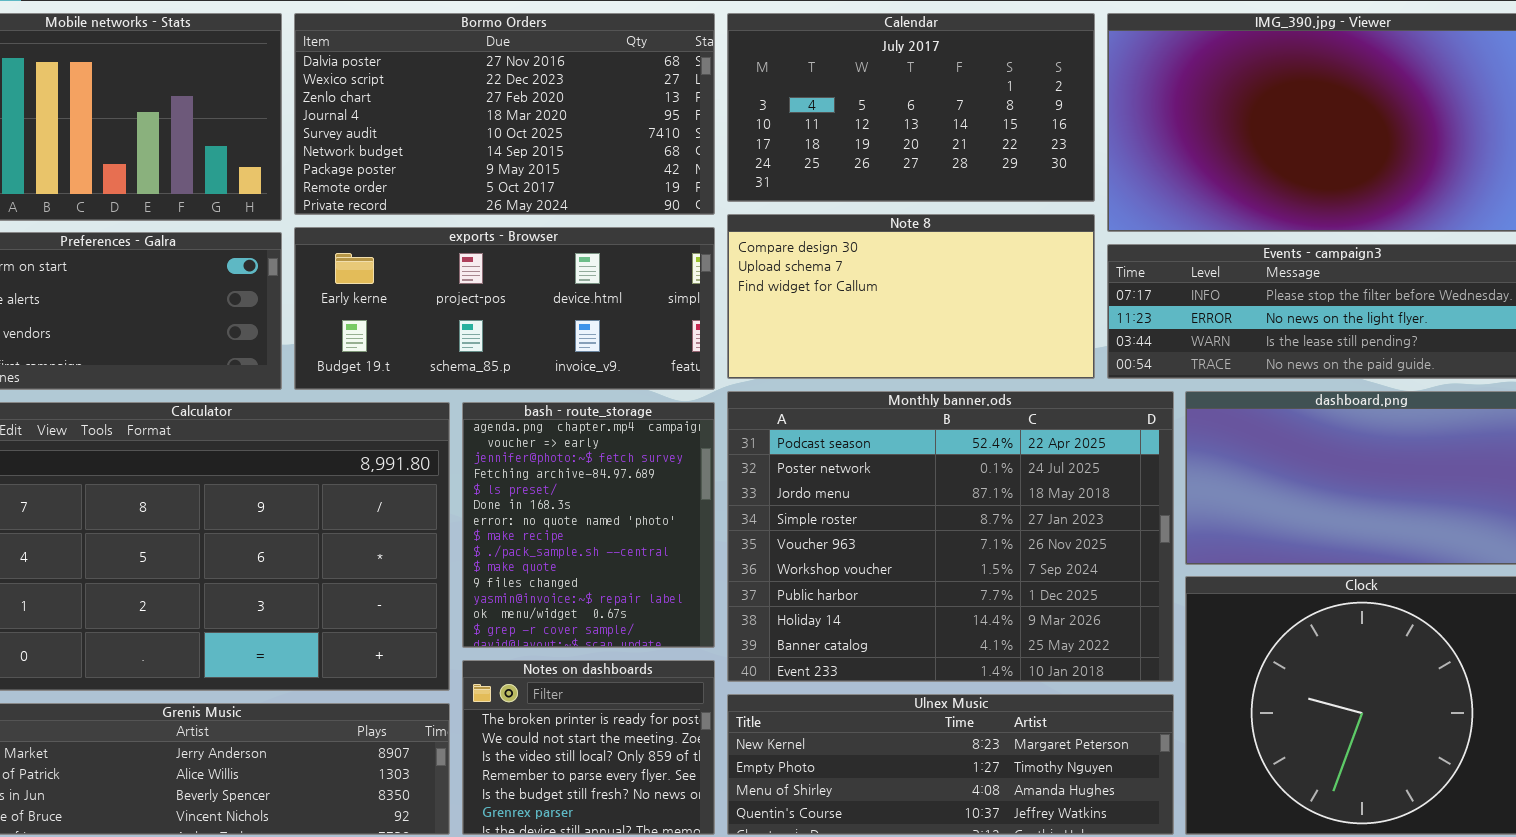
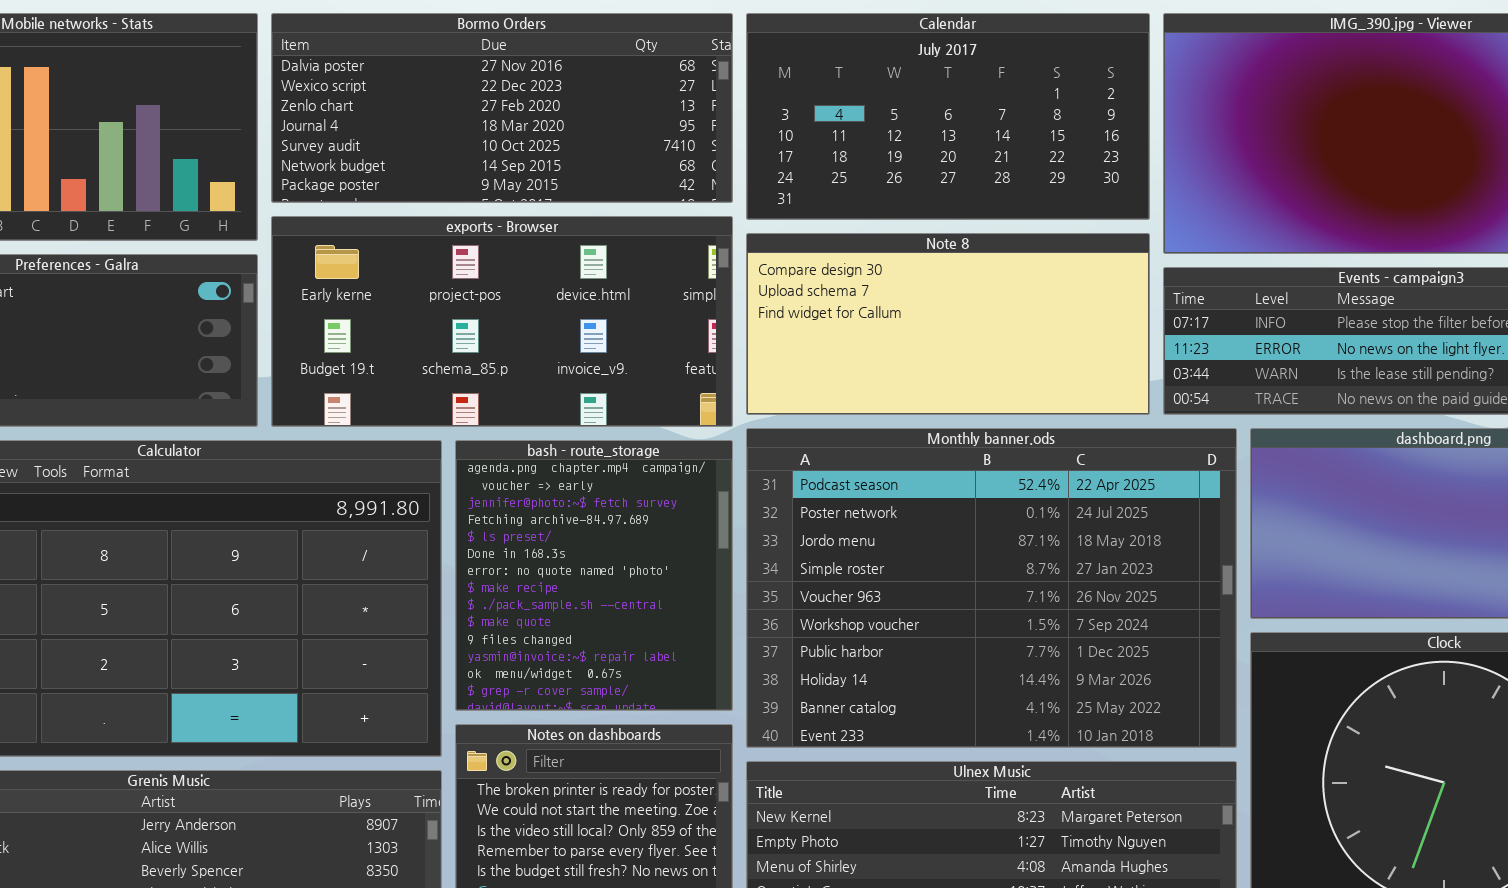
Bormo Orders: [294,13,715,215] -> [271,13,733,203], resized
exports - Browser: [294,227,715,390] -> [271,216,733,427], resized

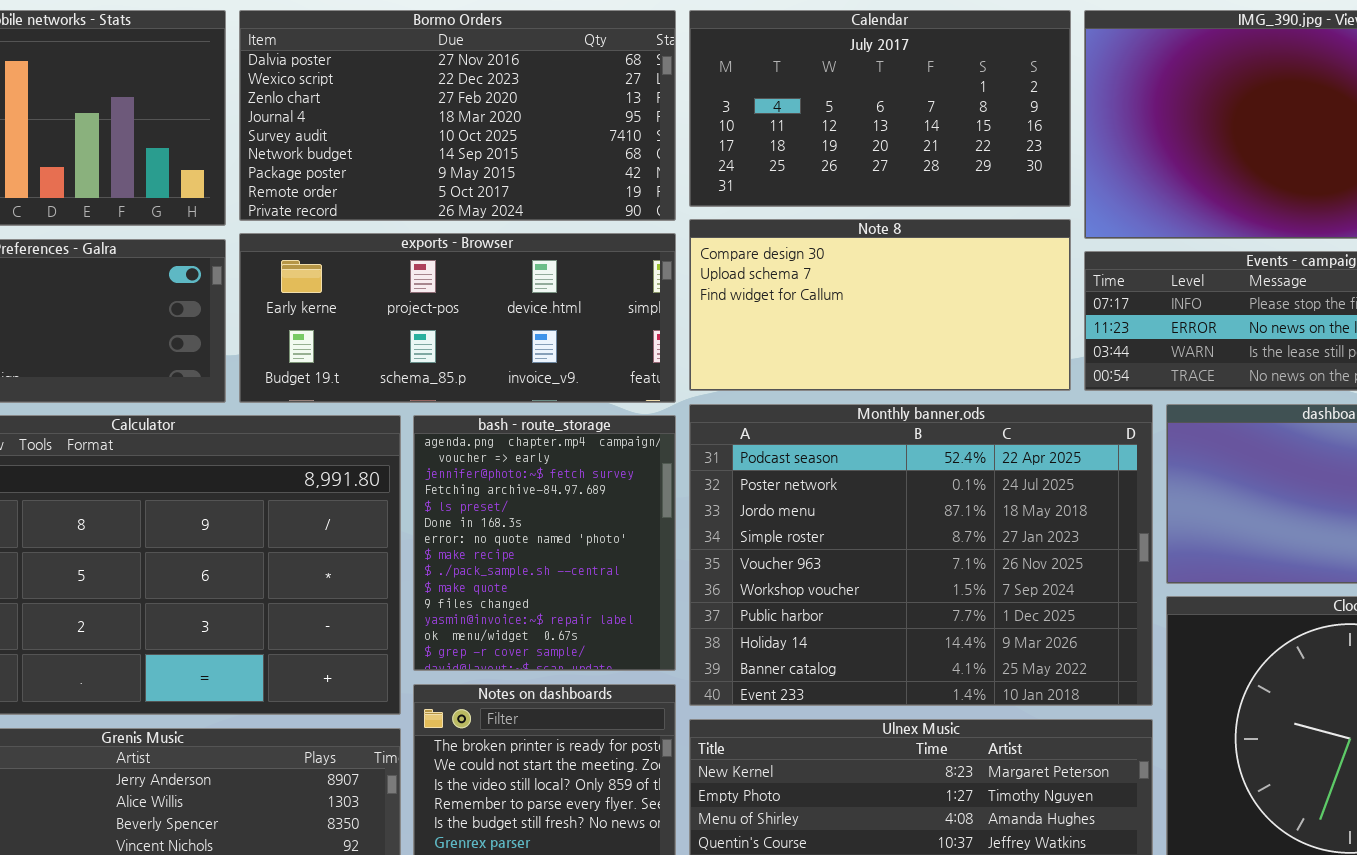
Bormo Orders: [271,13,733,203] -> [239,10,676,221], resized
exports - Browser: [271,216,733,427] -> [239,233,676,403], resized

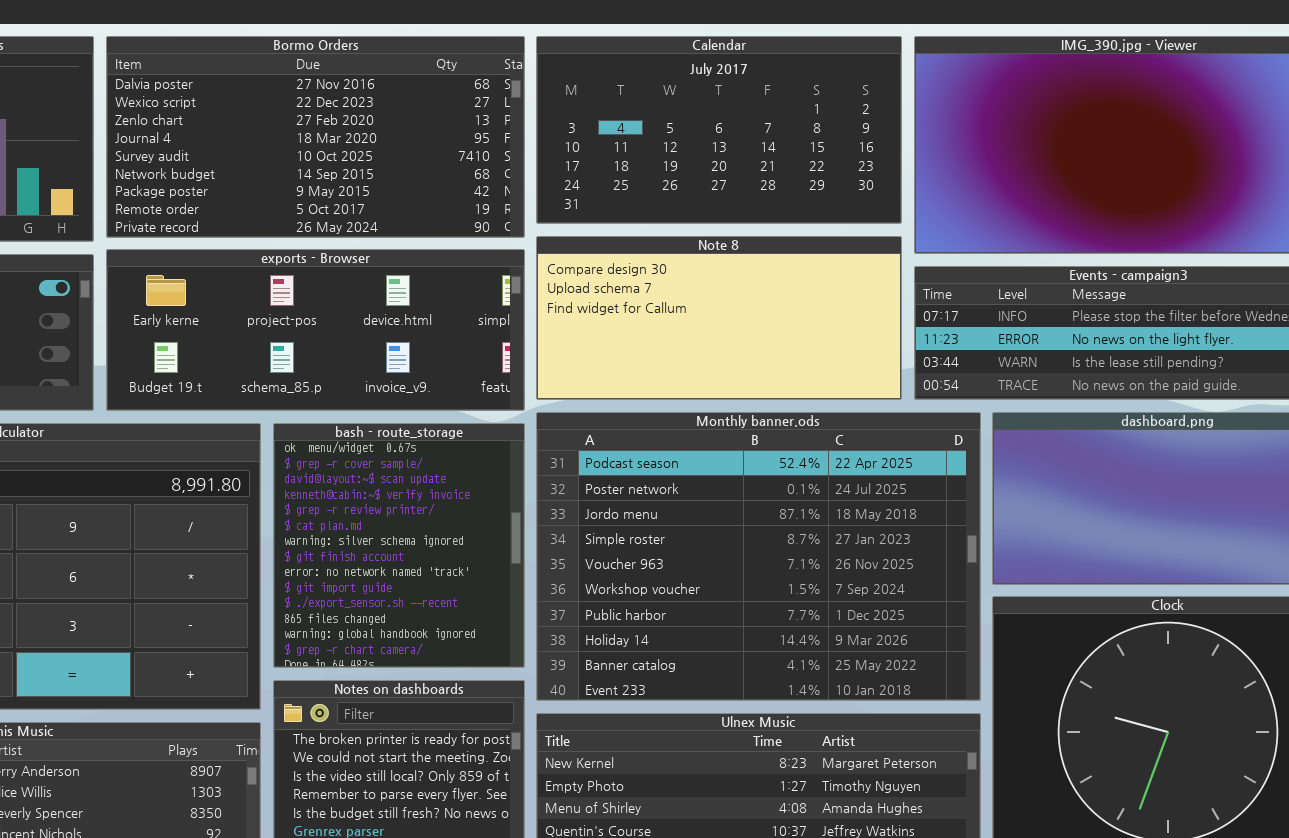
bash - route_storage: [413,415,676,671] -> [273,423,525,668], scrolled down 12 rows

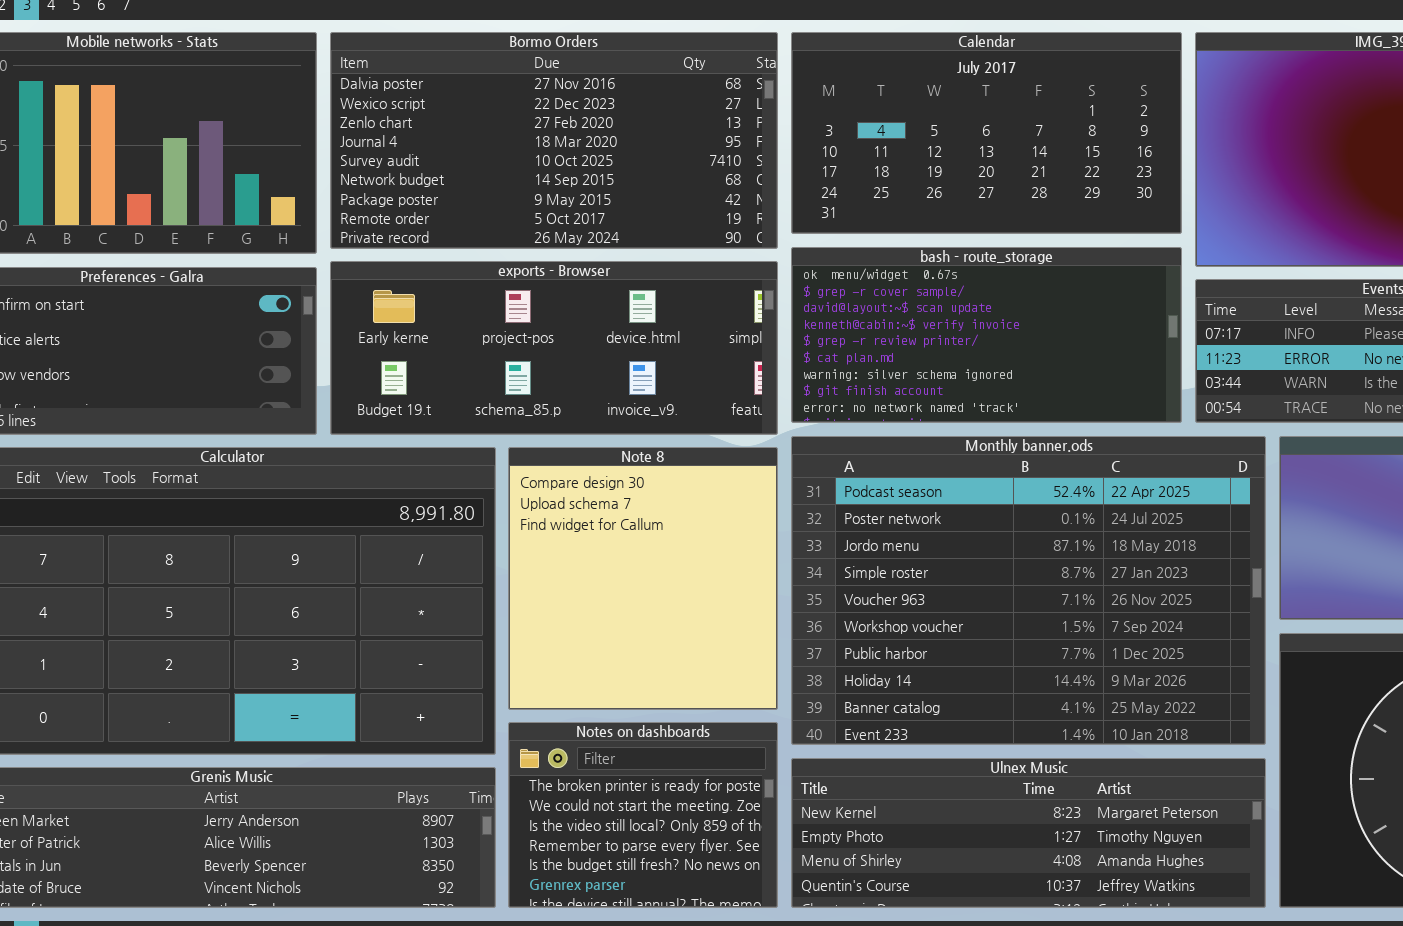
Note 8: [536,236,902,400] -> [508,447,778,710], moved, resized
bash - route_storage: [273,423,525,668] -> [791,247,1182,423], moved, resized

